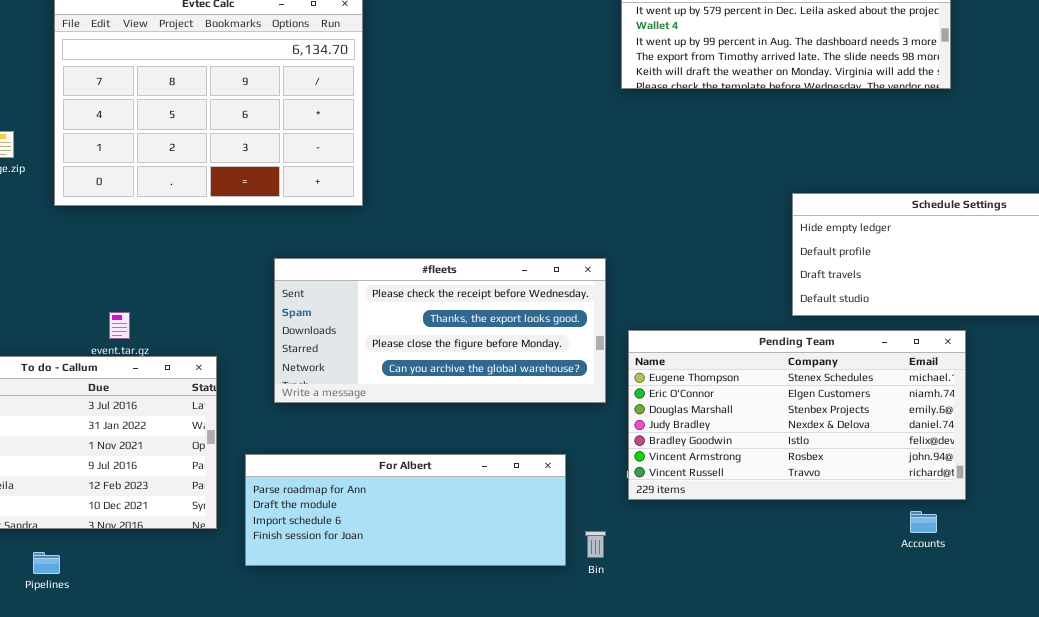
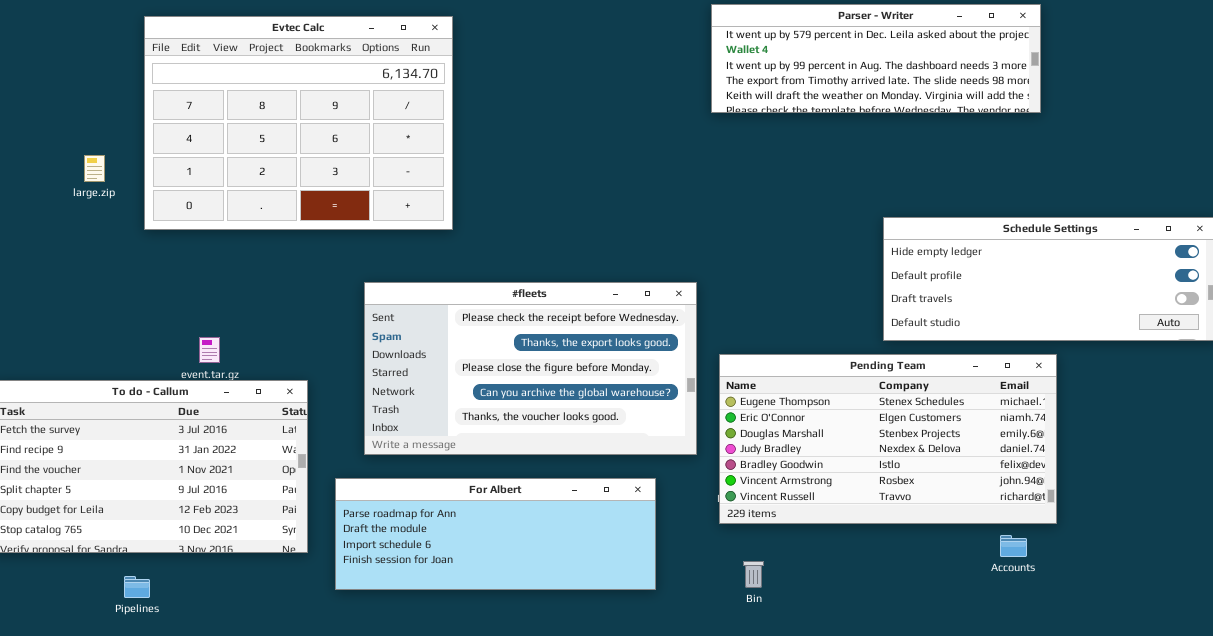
#fleets: [274,258,606,403] -> [364,282,697,455], resized
Bin: [585,531,606,558] -> [743,561,764,588], moved

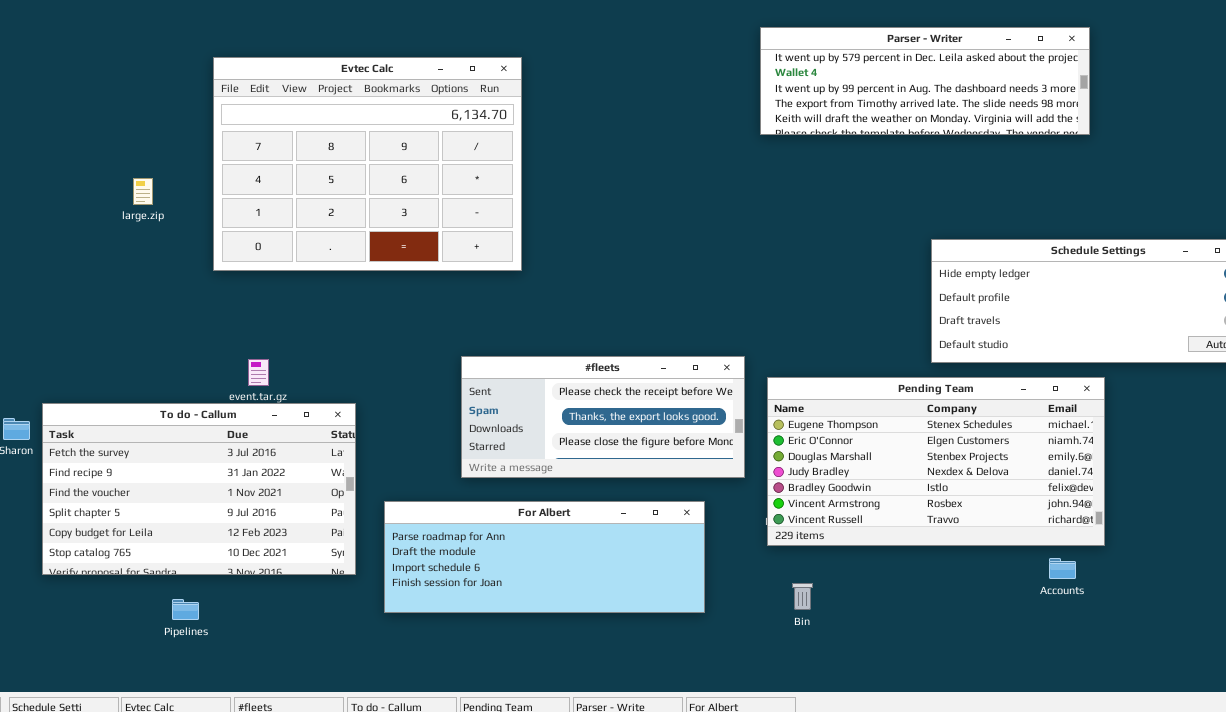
Evtec Calc: [144,16,453,230] -> [213,57,522,271], moved
#fleets: [364,282,697,455] -> [461,356,745,478], resized

